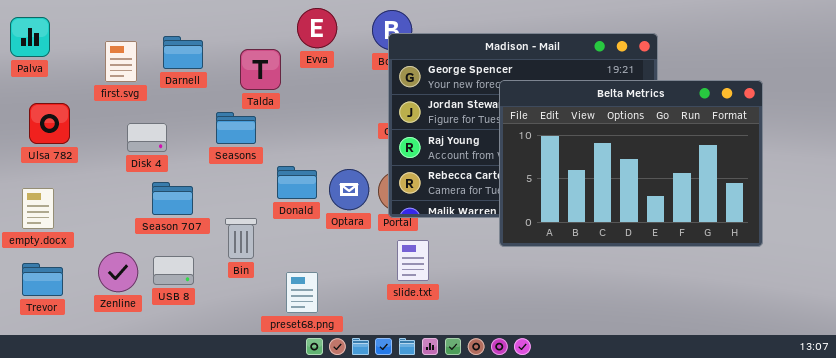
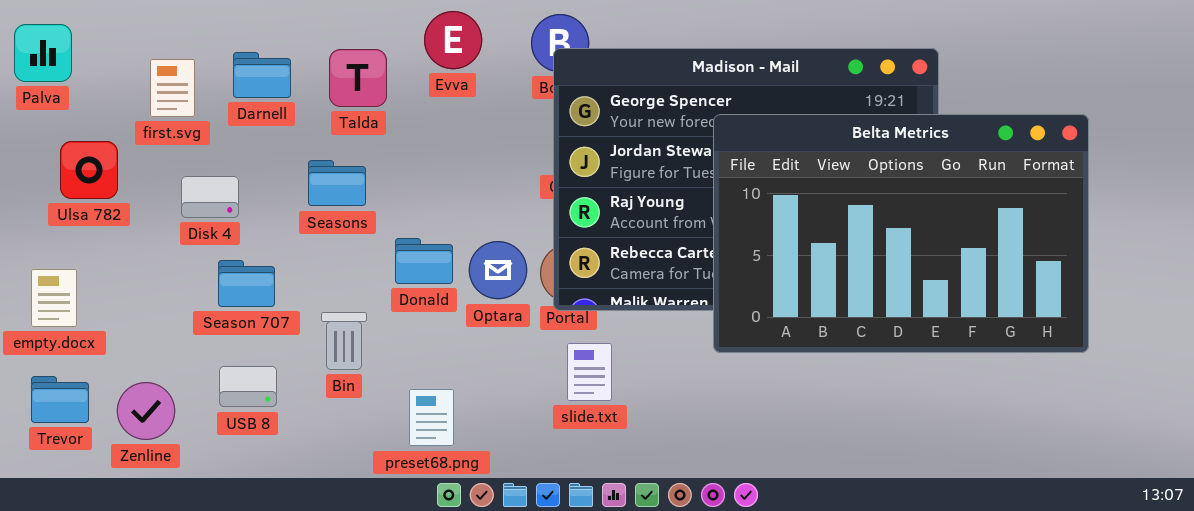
Talda: [240,49,281,90] -> [329,49,387,107], moved
Ulsa 782: [29,103,70,144] -> [60,141,118,199], moved
Zenline: [98,252,138,292] -> [117,382,175,440], moved

